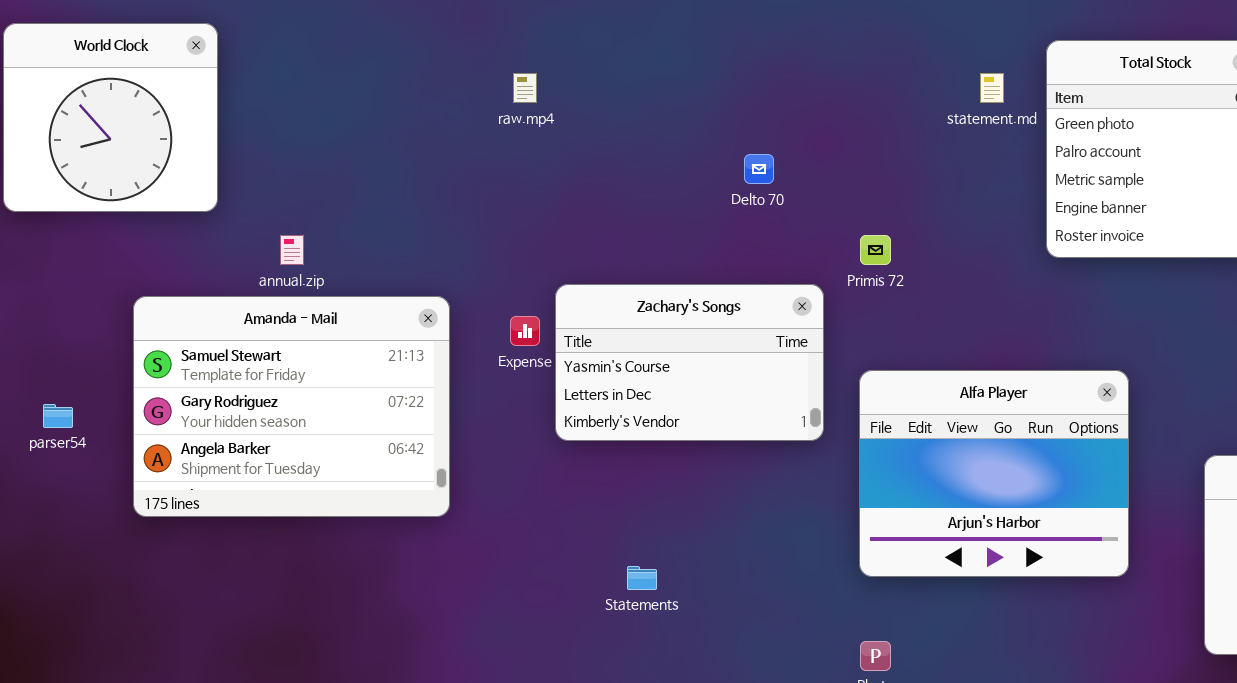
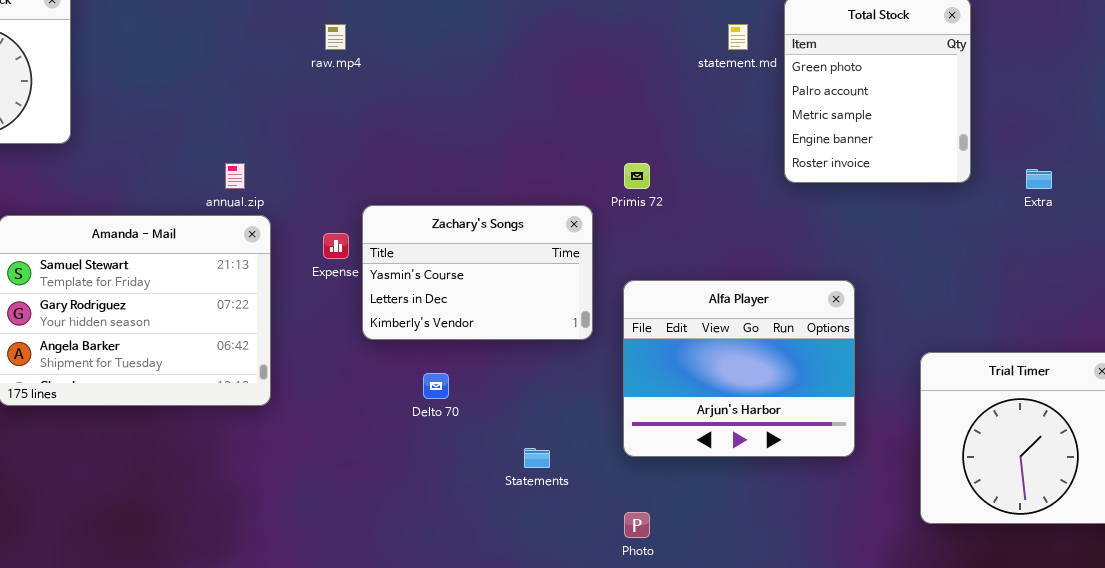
Delto 70: [744,154,774,184] -> [423,373,449,399], moved
annual.zip: [280,235,304,265] -> [225,163,245,189], moved
Statements: [627,566,657,590] -> [524,448,550,468], moved

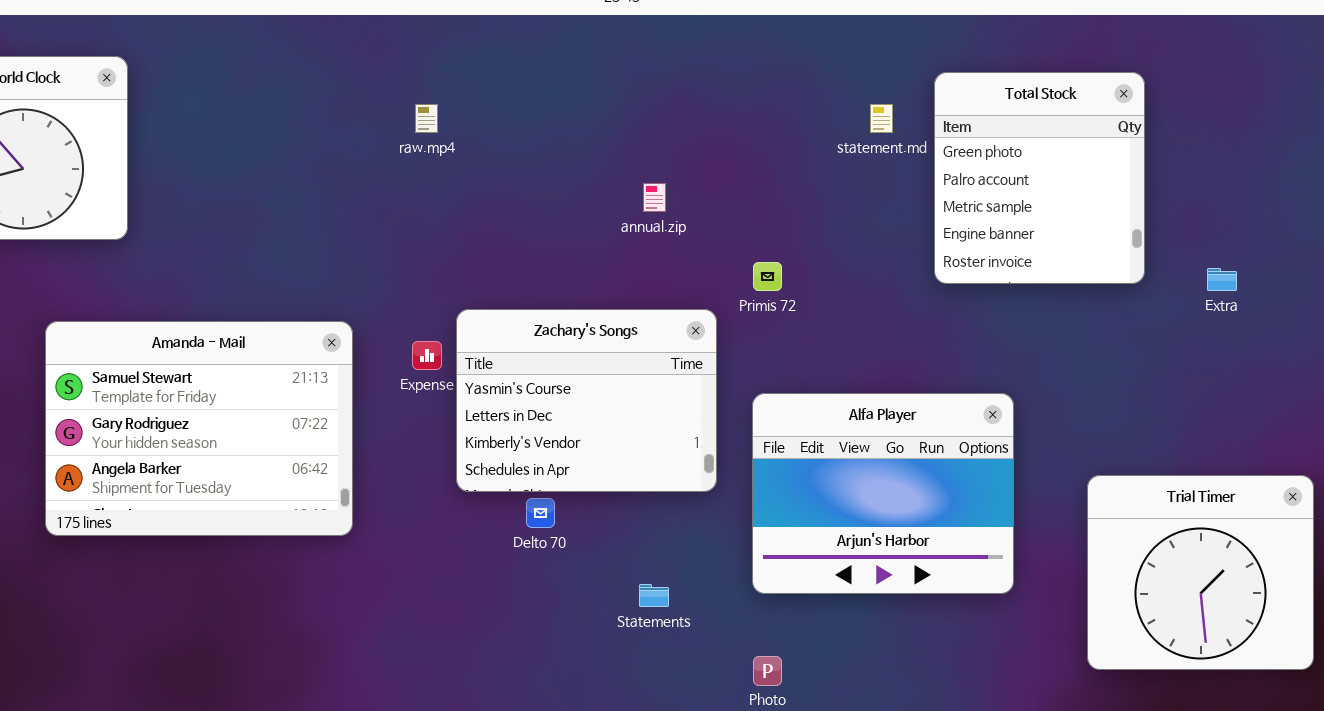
annual.zip: [225,163,245,189] -> [643,183,666,212], moved
Zachary's Songs: [362,205,593,340] -> [456,309,717,492], resized

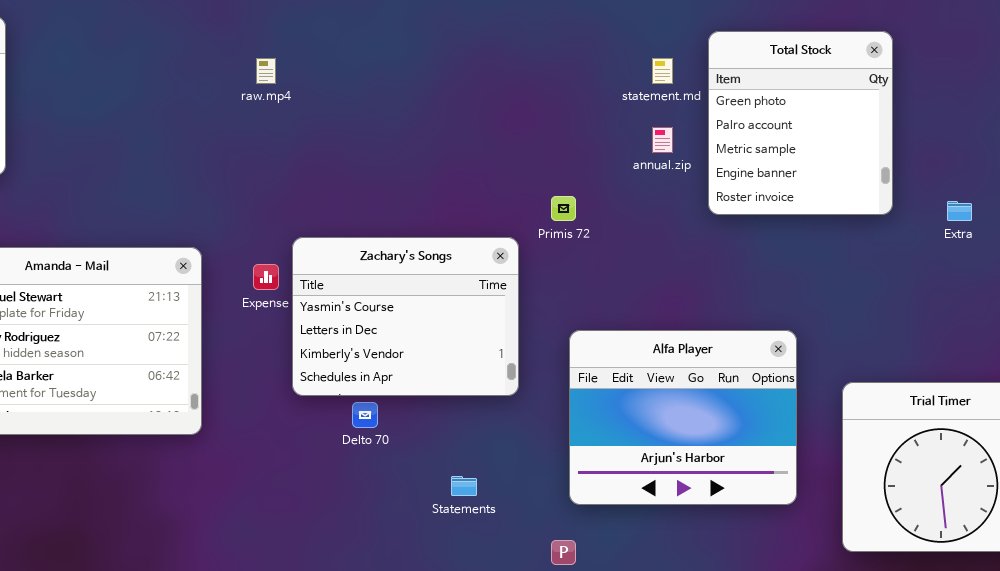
annual.zip: [643,183,666,212] -> [652,127,673,153], moved
Alfa Player: [752,393,1014,594] -> [569,330,797,505], moved

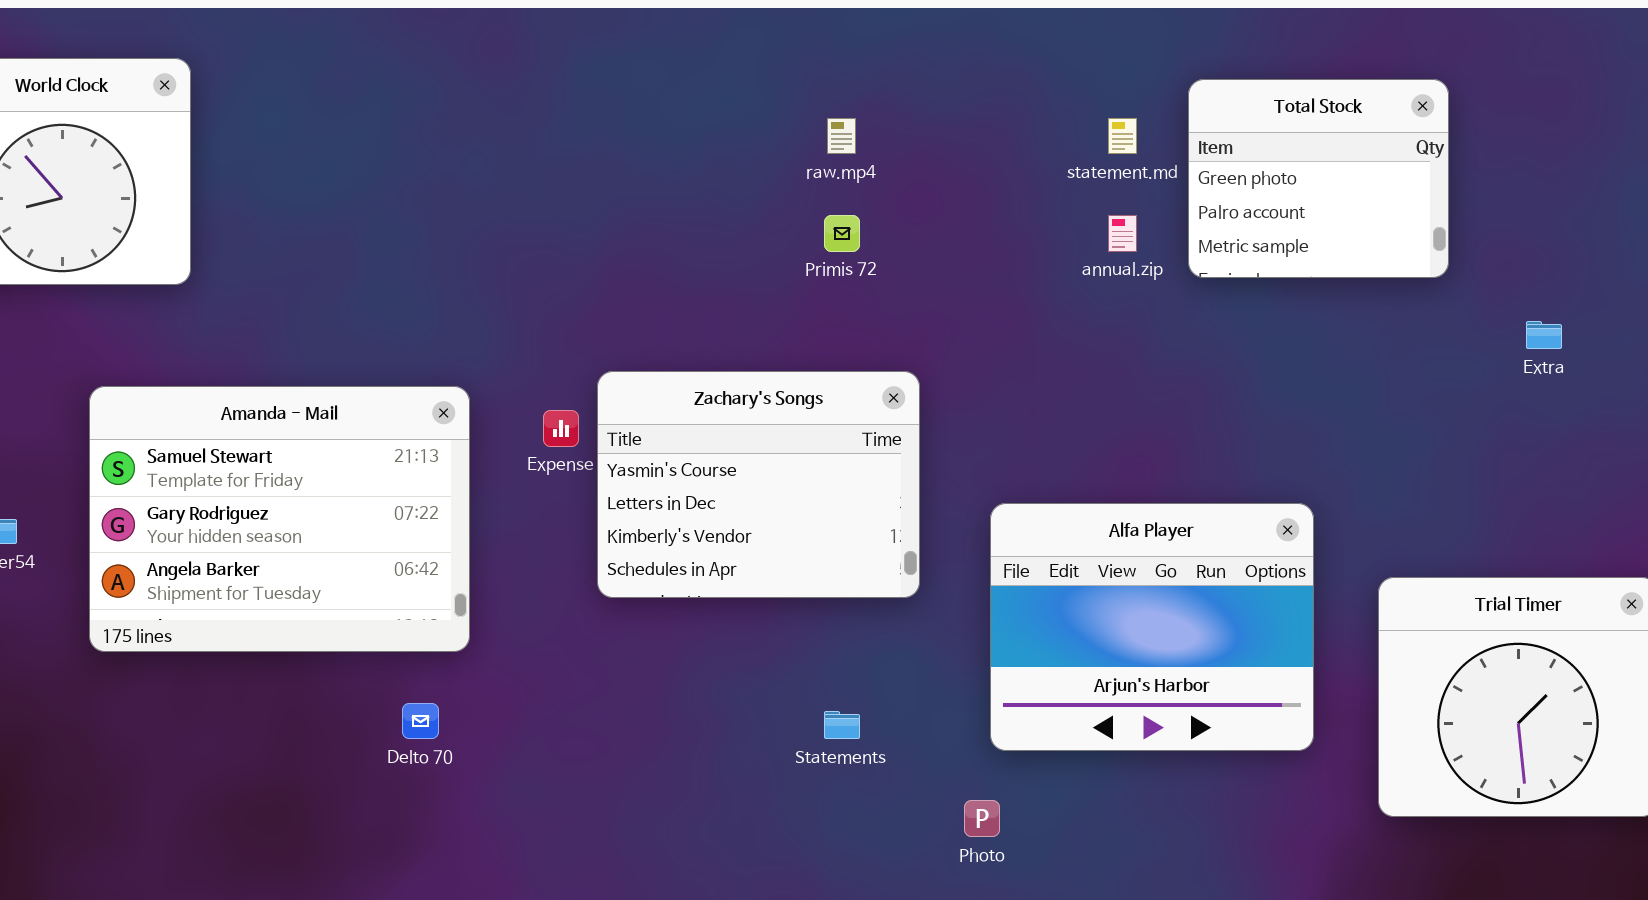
Total Stock: [708,31,893,215] -> [1188,79,1449,278], resized
raw.mp4: [256,58,276,84] -> [827,118,856,154], moved
Primis 72: [551,196,576,221] -> [824,215,860,252], moved
Delto 70: [352,402,378,428] -> [402,703,439,739], moved

